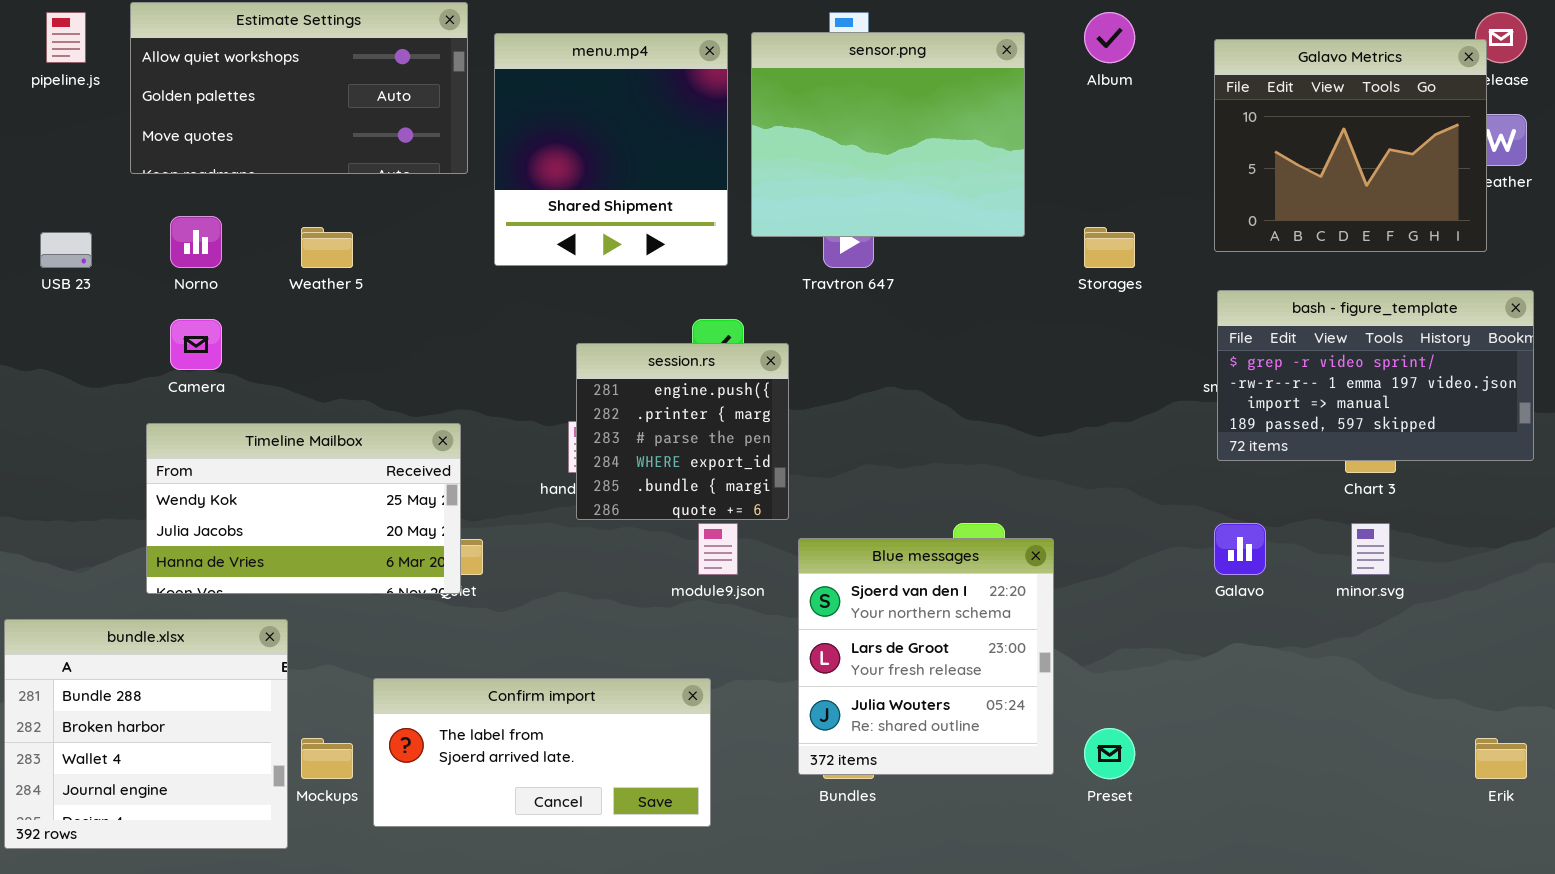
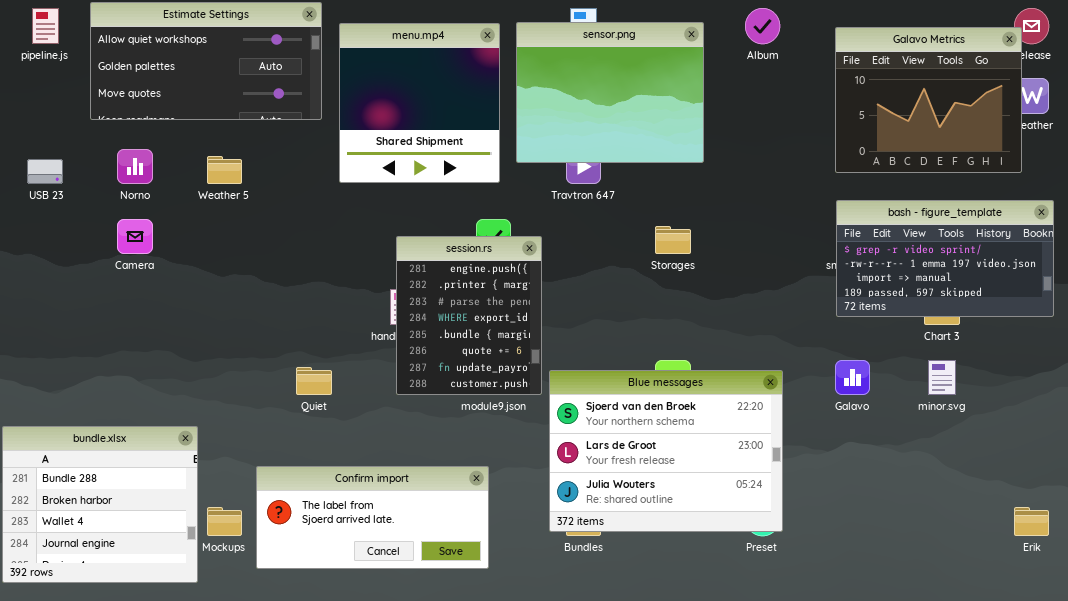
Storages: [1084,227,1135,268] -> [655,226,691,254], moved
session.rs: [576,343,789,520] -> [396,236,542,395], resized
Timeline Mailbox: [146,423,461,594] -> none, closed
Blue messages: [798,538,1054,775] -> [549,370,783,532], resized

